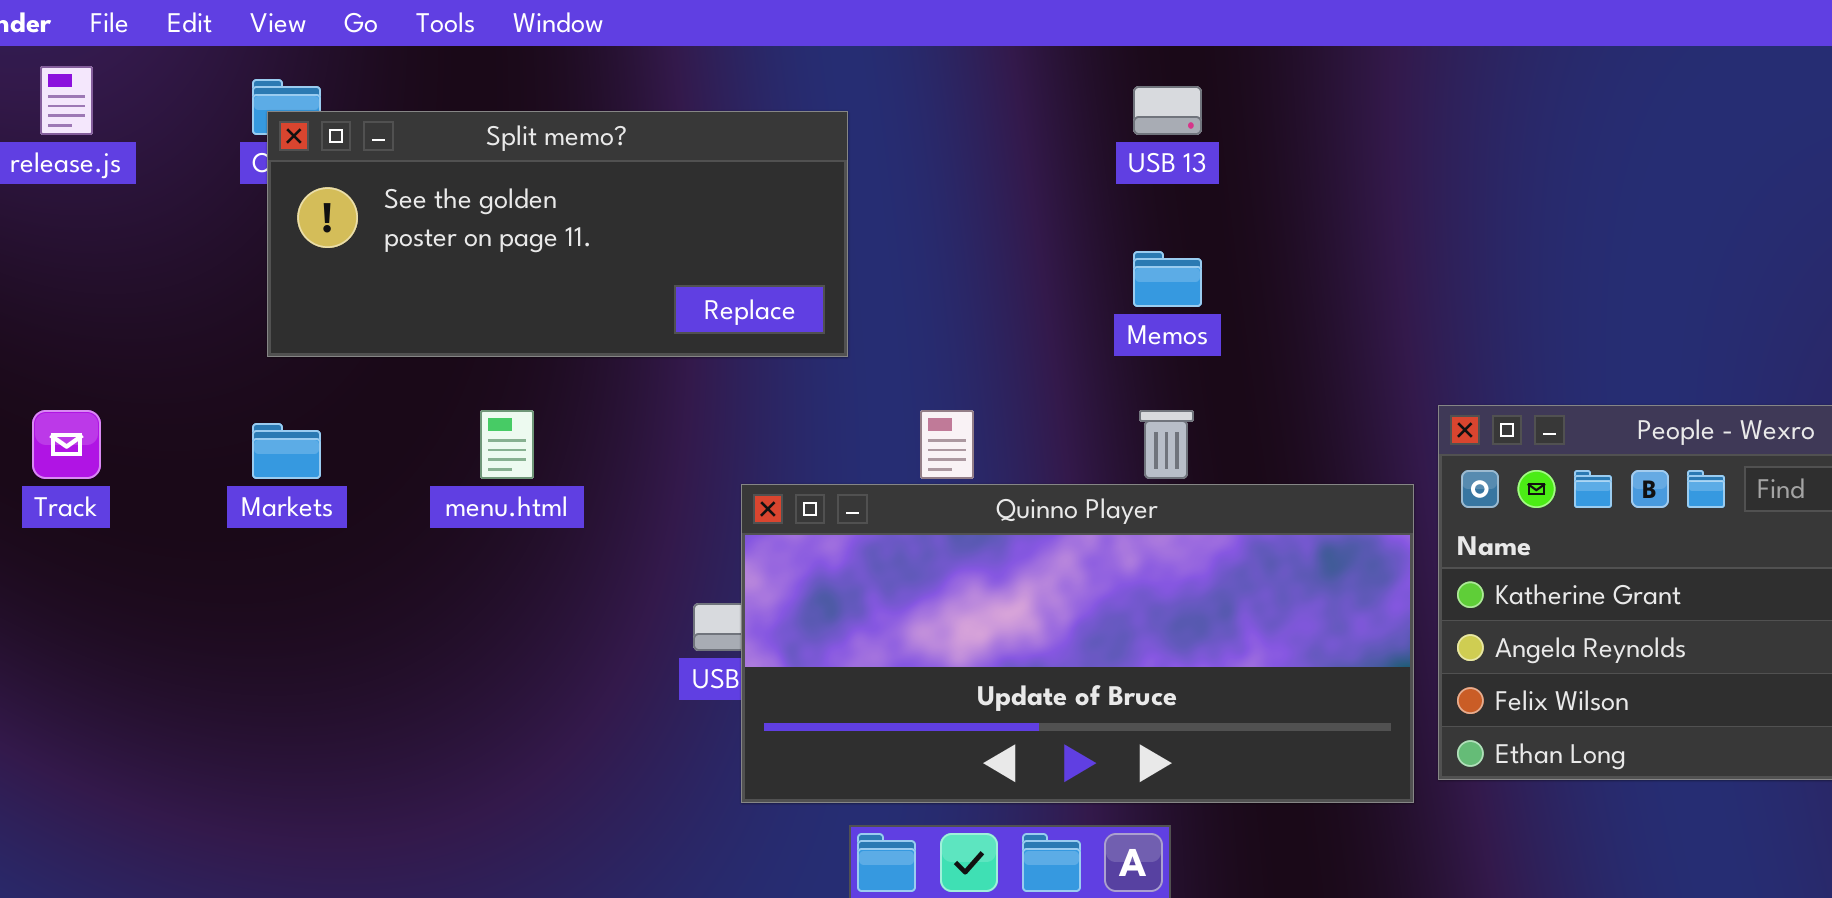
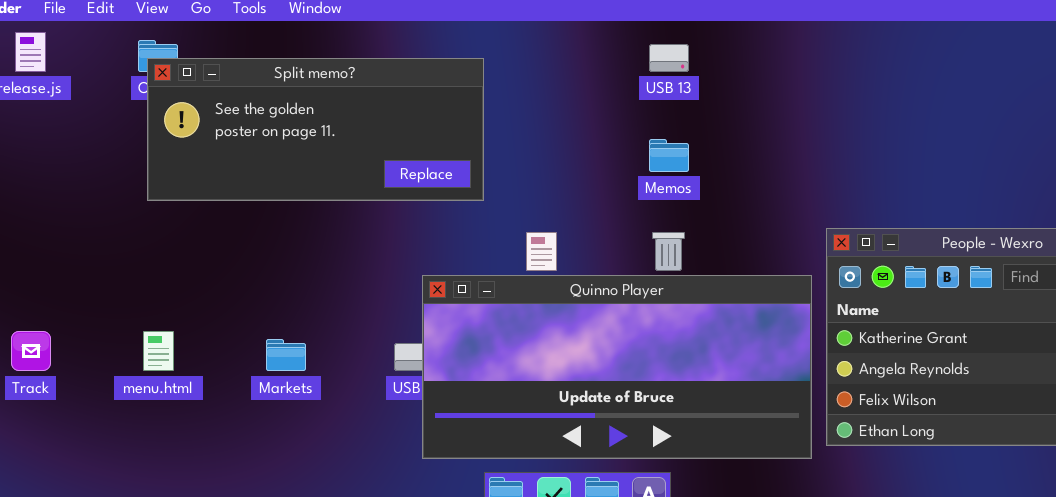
Track: [32,410,101,479] -> [11,331,51,371], moved
menu.html: [480,410,534,479] -> [143,331,174,371], moved
Markets: [252,423,321,479] -> [266,339,306,371], moved

